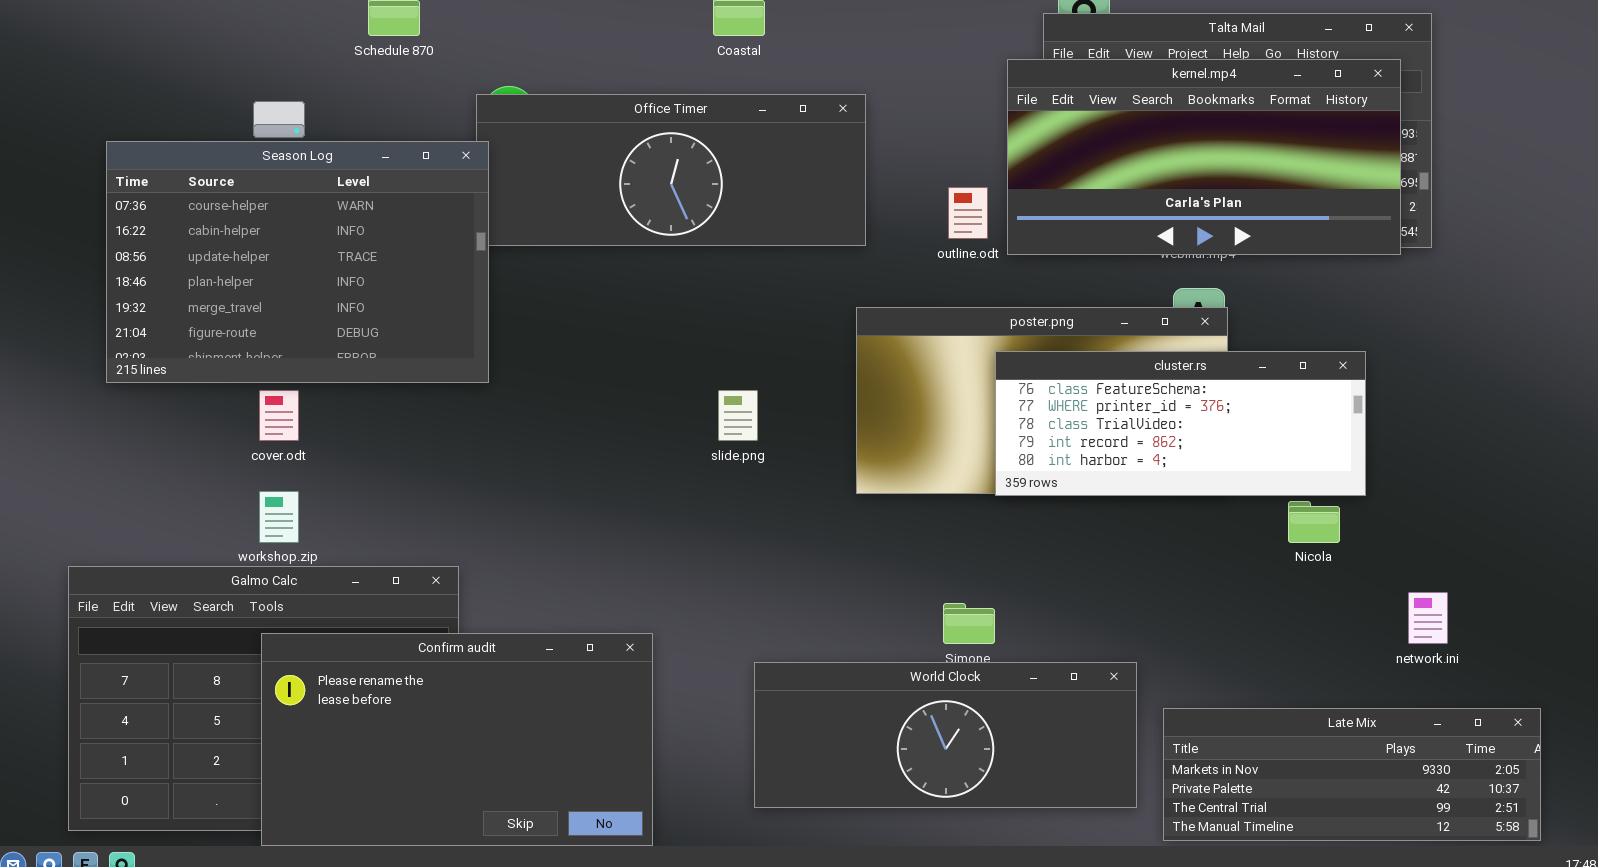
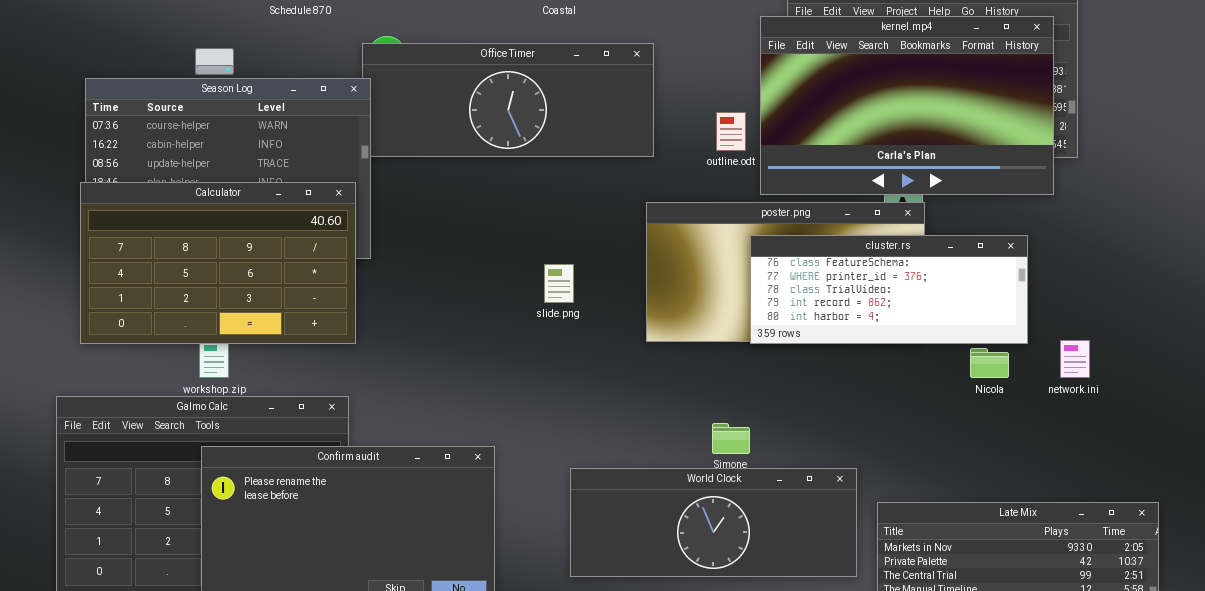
kernel.mp4: [1007,59,1401,255] -> [760,16,1054,195], resized
Calculator: none -> [80,182,356,344], opened
network.ini: [1408,592,1448,644] -> [1060,340,1090,378], moved

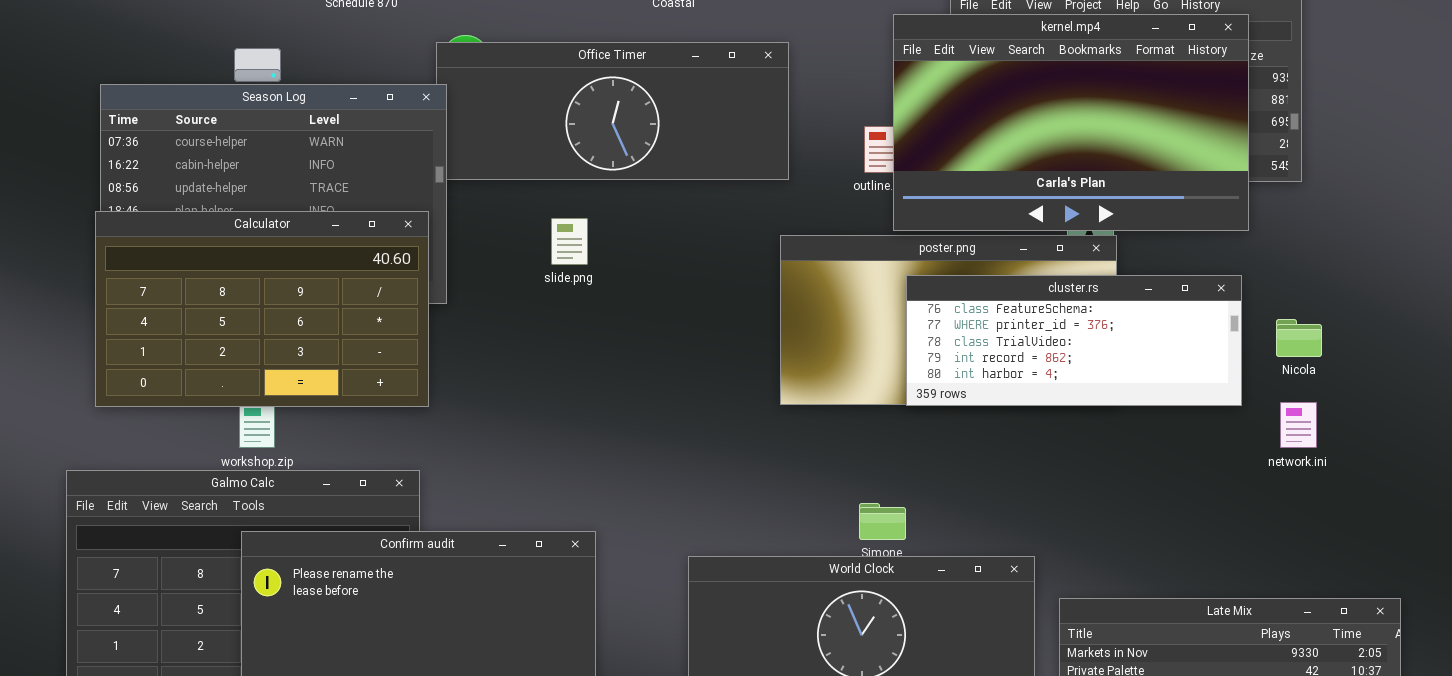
kernel.mp4: [760,16,1054,195] -> [893,14,1249,231], moved
slide.png: [544,264,574,303] -> [551,218,588,265], moved
Nicola: [970,348,1009,378] -> [1276,319,1322,357], moved

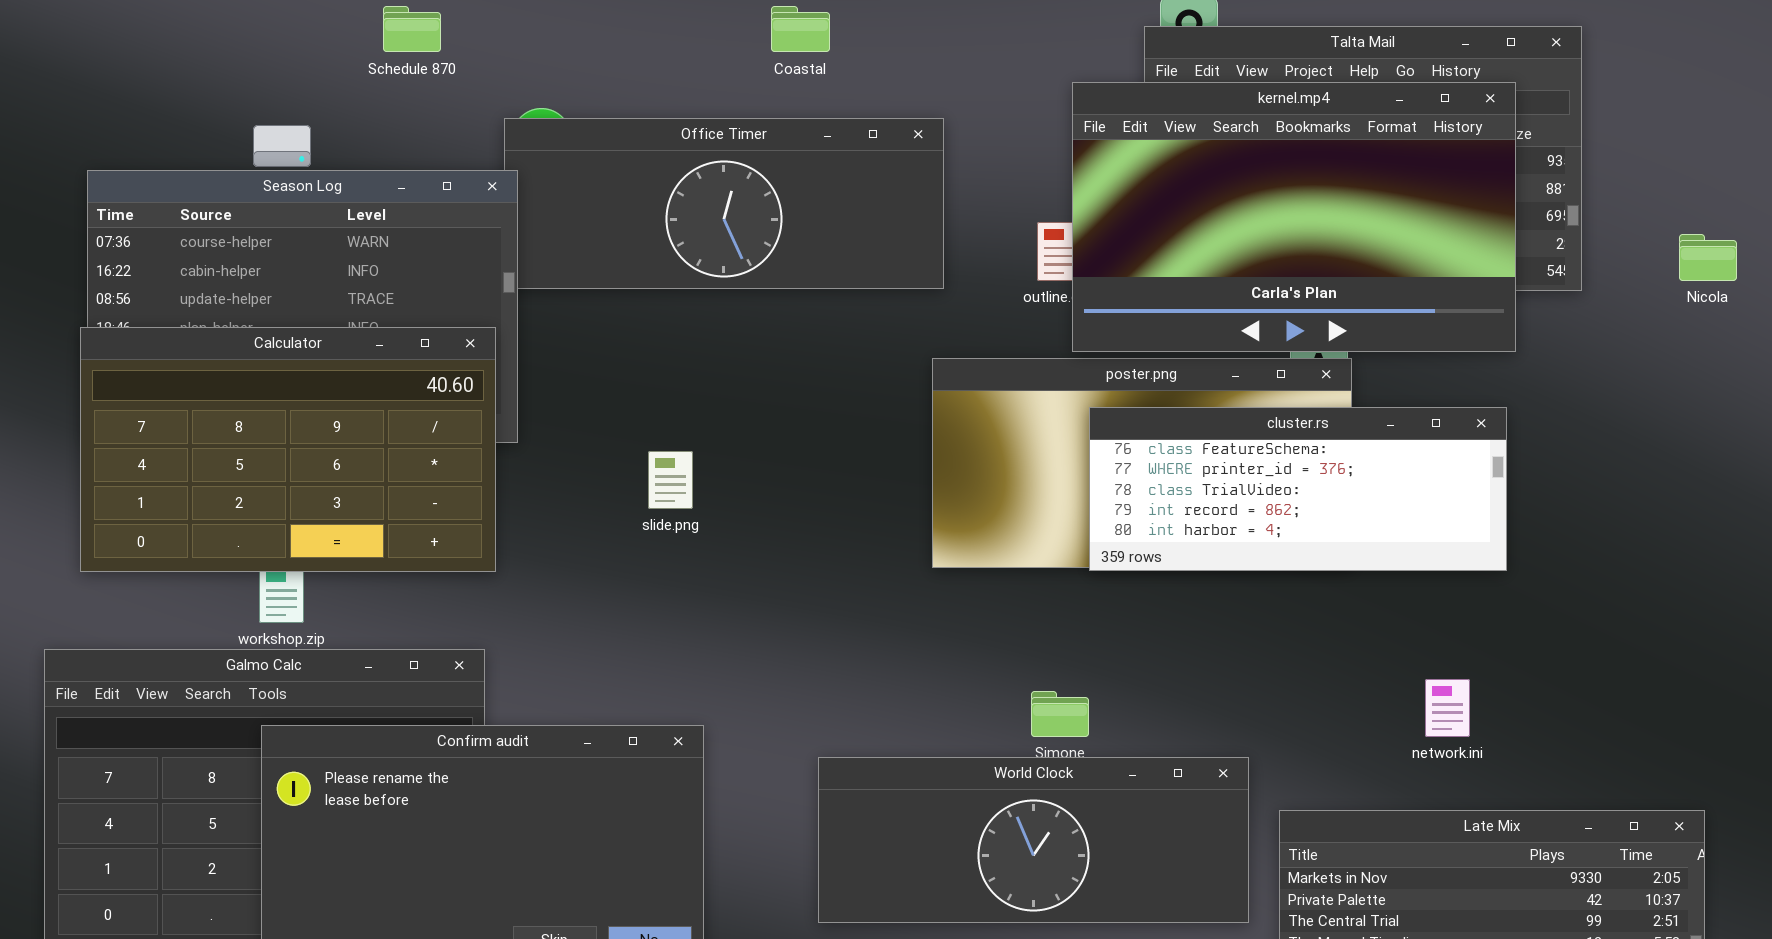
slide.png: [551,218,588,265] -> [648,451,693,509], moved
Nicola: [1276,319,1322,357] -> [1679,234,1737,281], moved
network.ini: [1280,402,1317,448] -> [1425,679,1470,737], moved

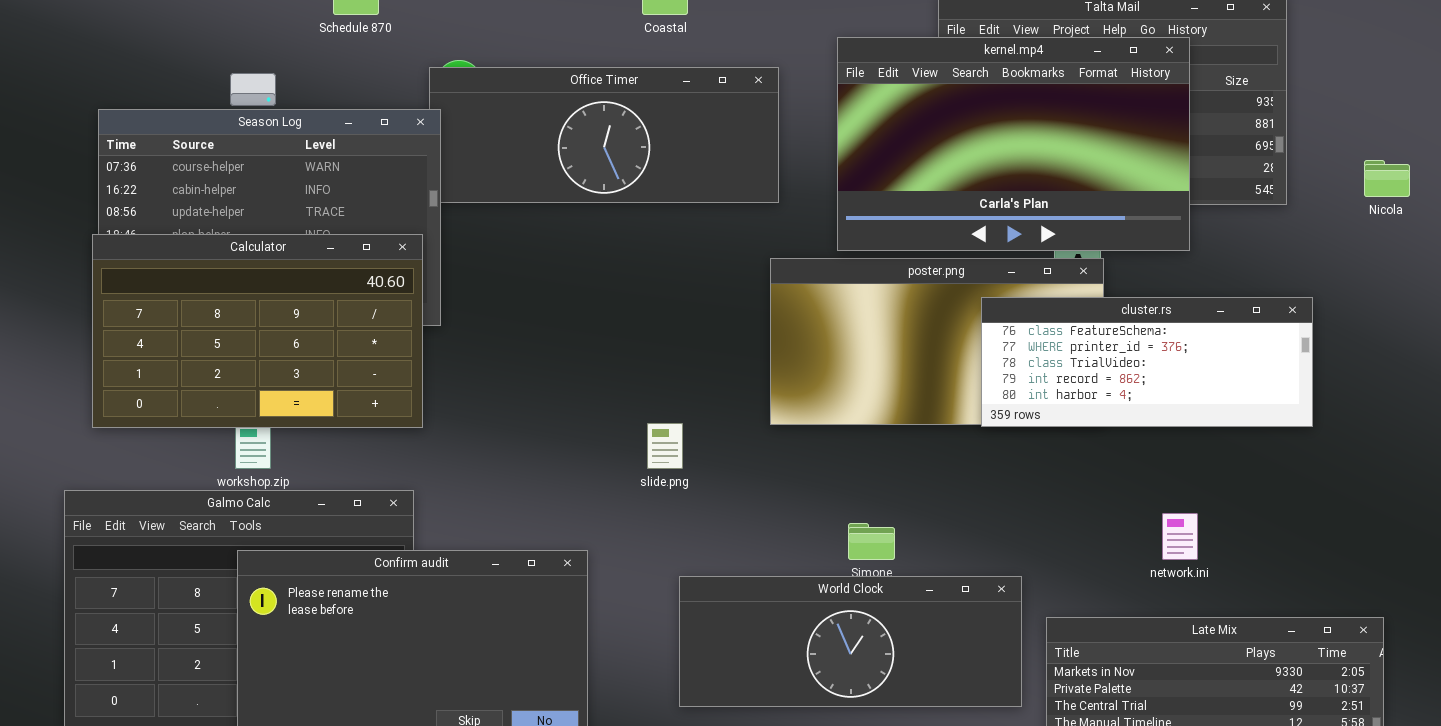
kernel.mp4: [1072,82,1516,352] -> [837,37,1190,251], moved
cluster.rs: [1089,407,1507,571] -> [981,297,1313,427], moved
slide.png: [648,451,693,509] -> [647,423,683,469], moved

